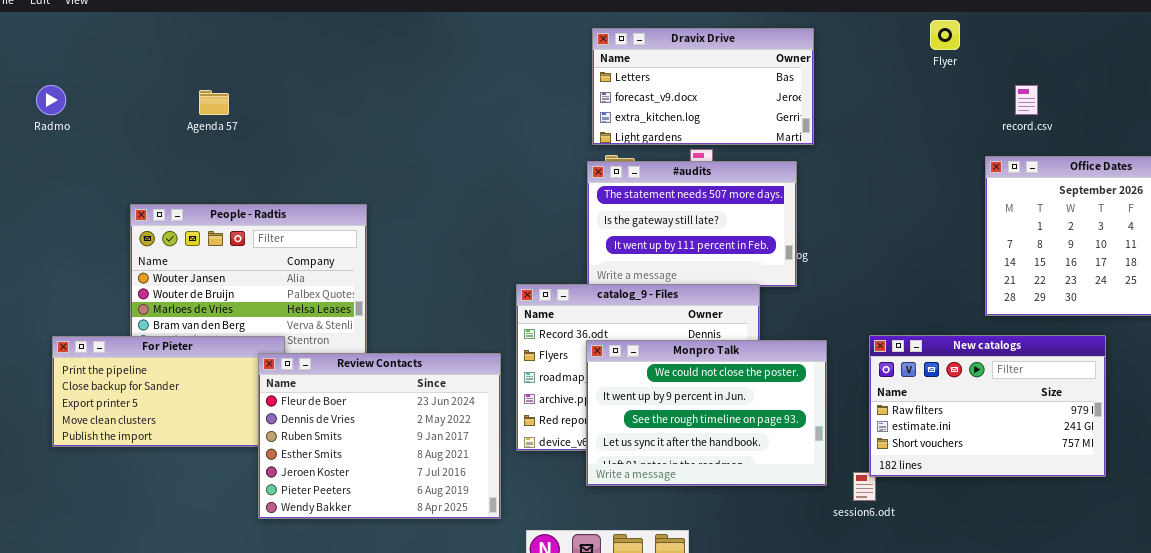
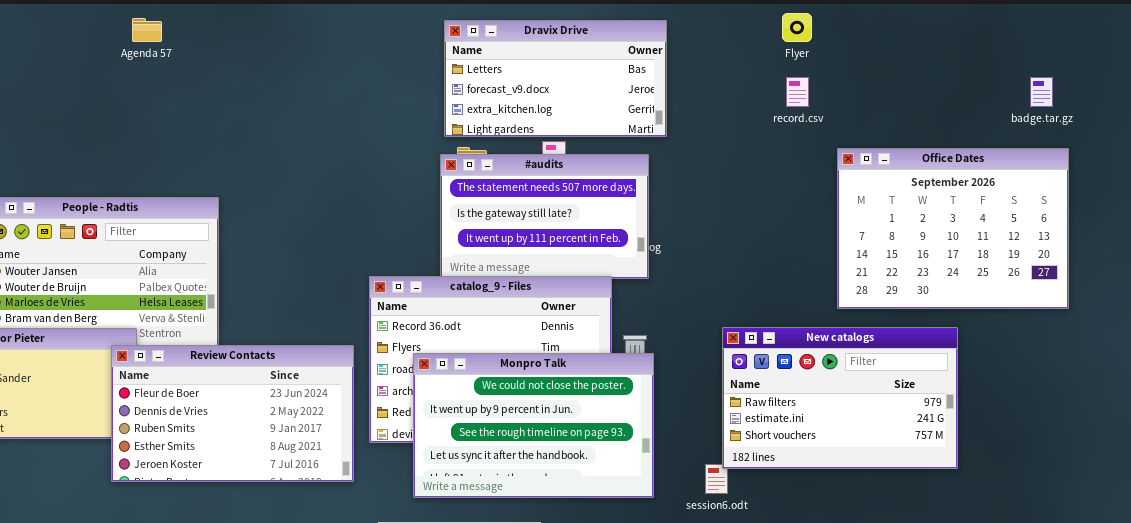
record.csv: [1015,85,1038,115] -> [786,77,809,107], moved
Agenda 57: [199,90,229,115] -> [132,18,162,42], moved
Monpro Talk: [586,340,827,486] -> [413,353,654,498], moved
Review Contacts: [258,353,501,519] -> [111,345,354,482], resized

